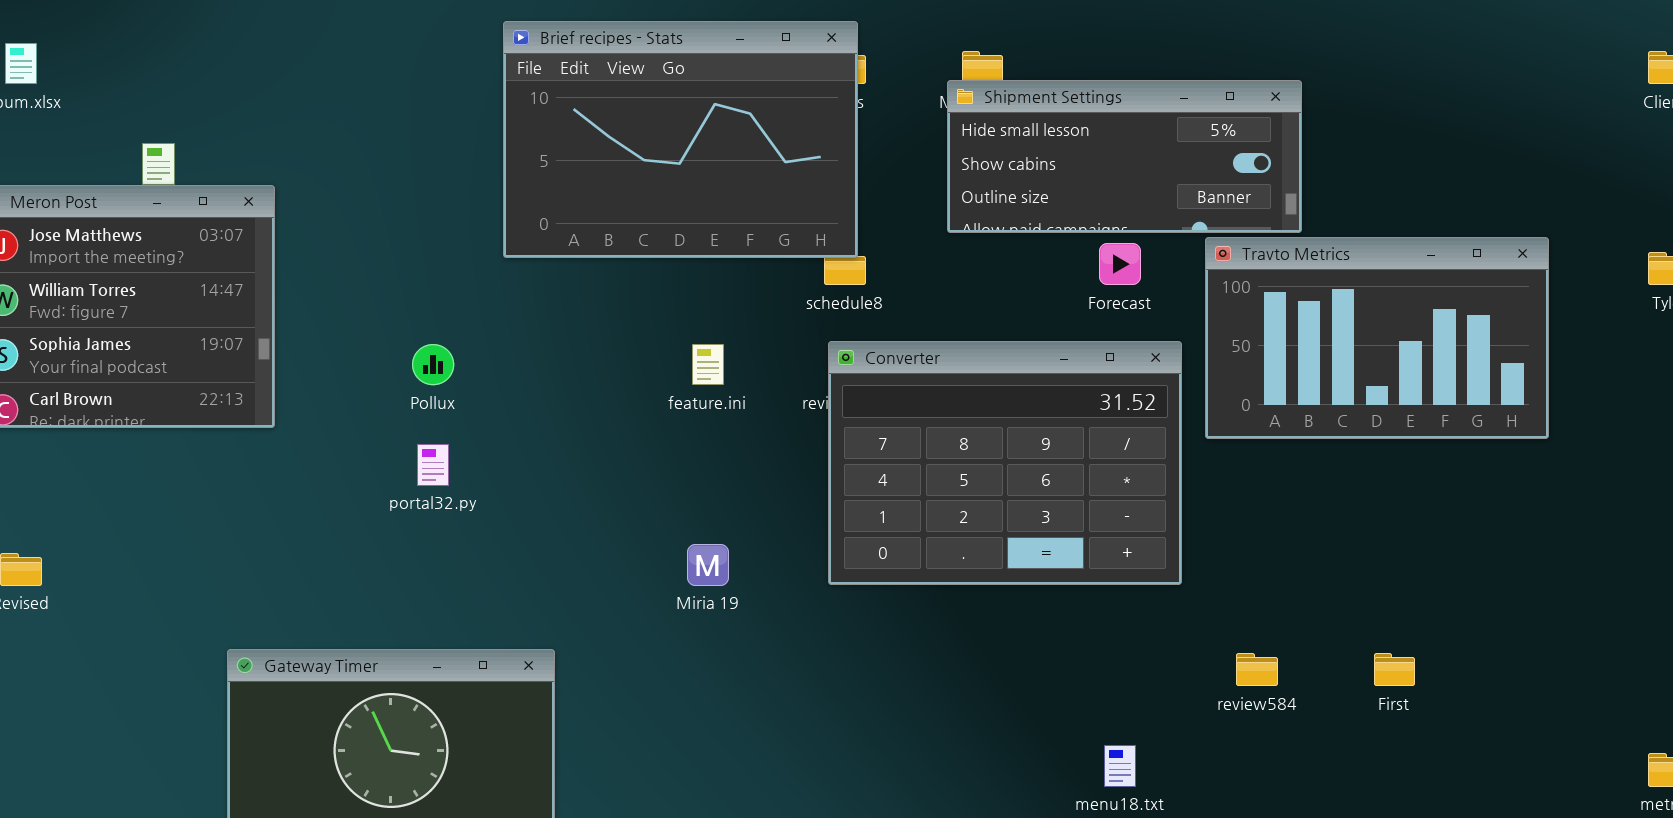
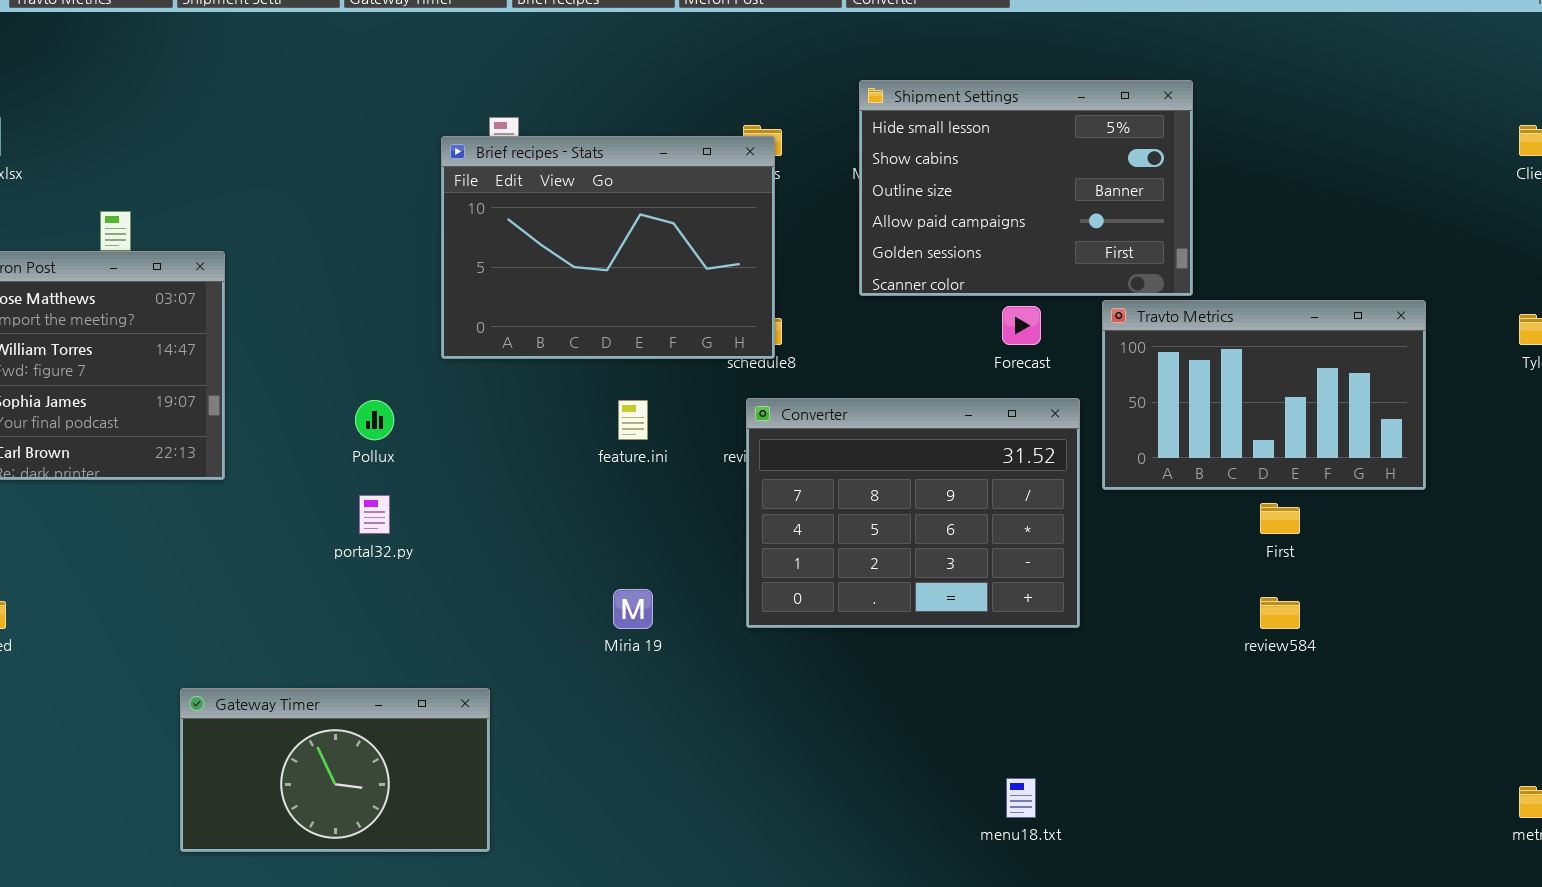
Brief recipes - Stats: [503,21,858,258] -> [441,136,775,359], moved
Shipment Settings: [947,80,1302,233] -> [859,80,1193,296], resized
review584: [1236,653,1278,686] -> [1260,597,1300,629], moved
First: [1374,653,1415,686] -> [1260,503,1300,534], moved

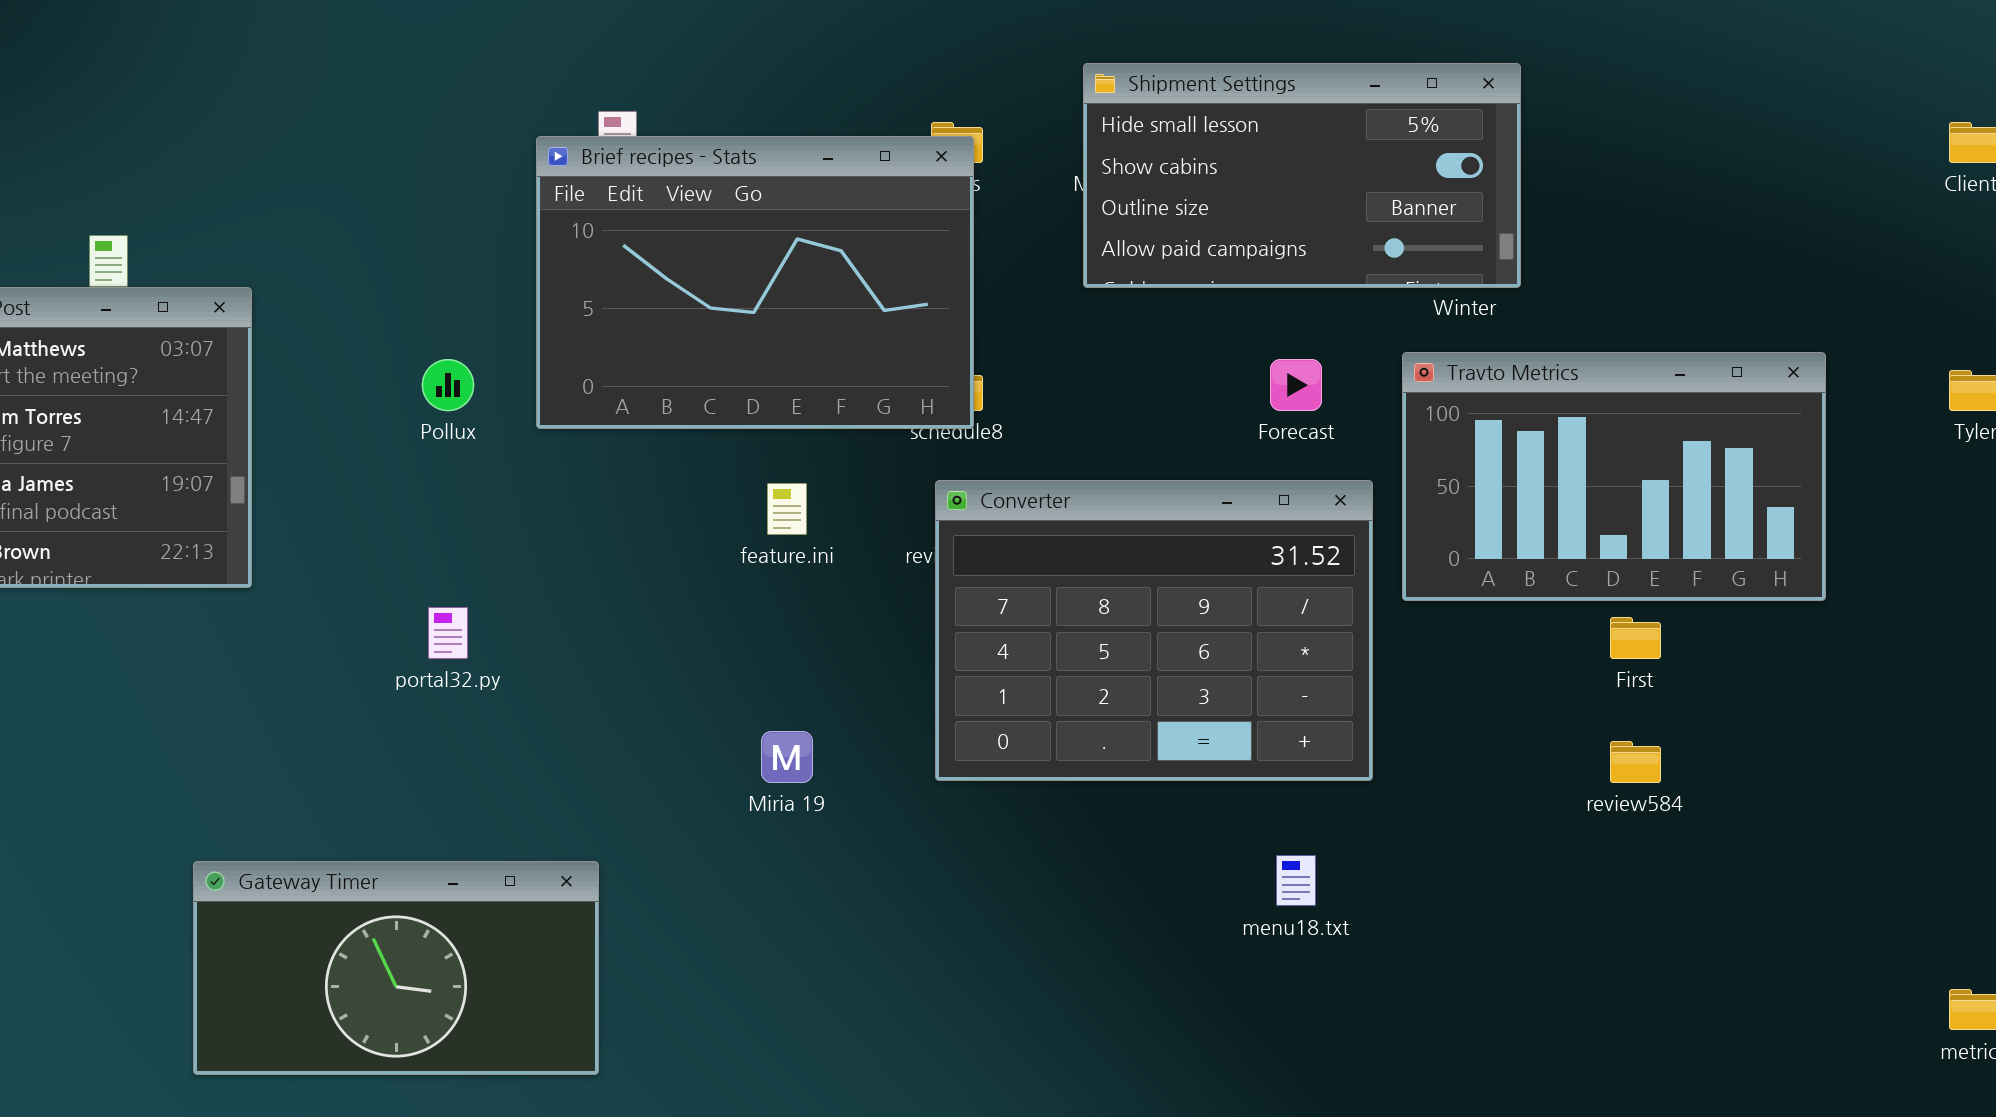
Shipment Settings: [859,80,1193,296] -> [1083,63,1521,288], resized
Pollux: [355,400,394,440] -> [422,359,474,411], moved
menu18.txt: [1006,778,1036,818] -> [1276,855,1316,906], moved

